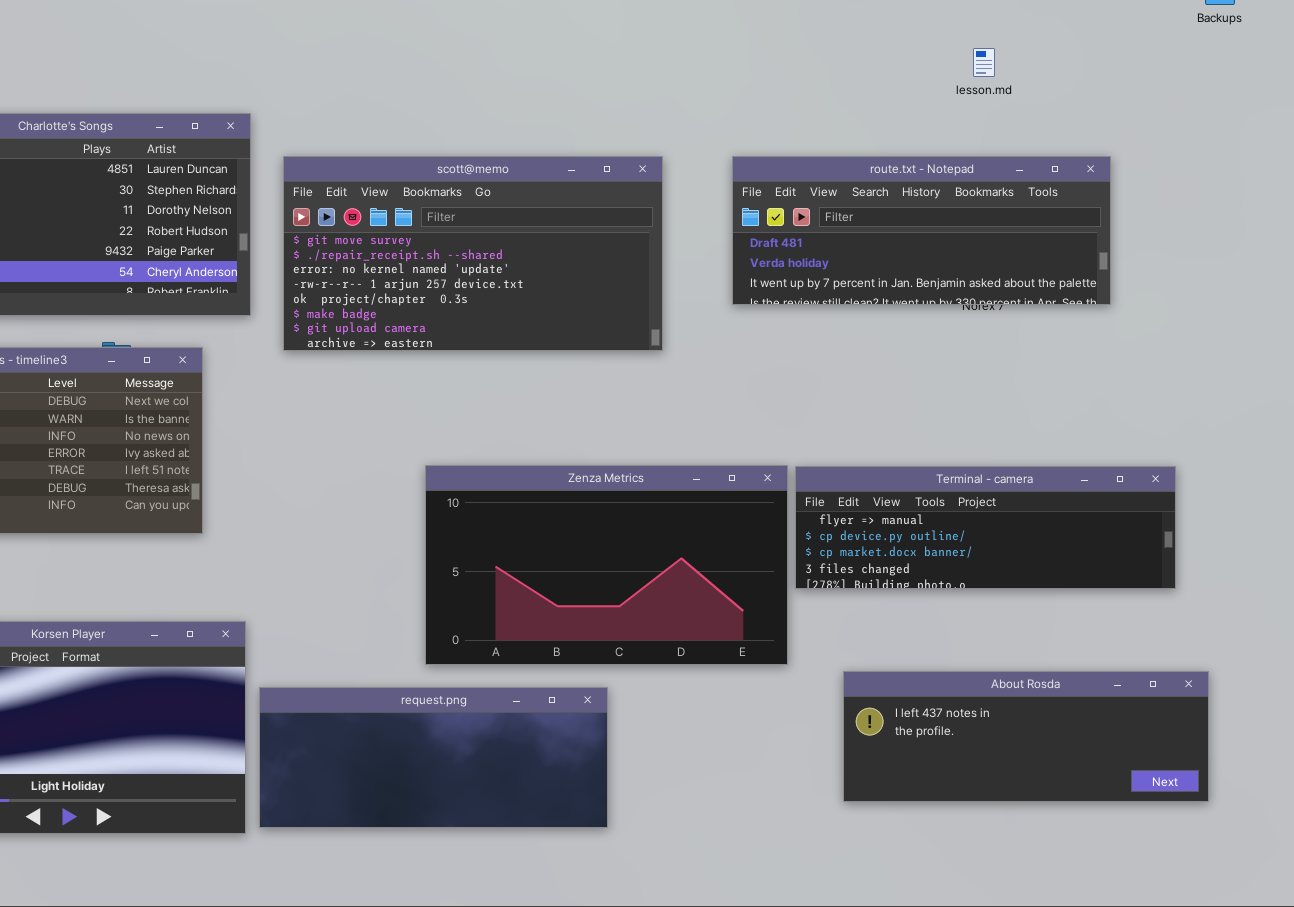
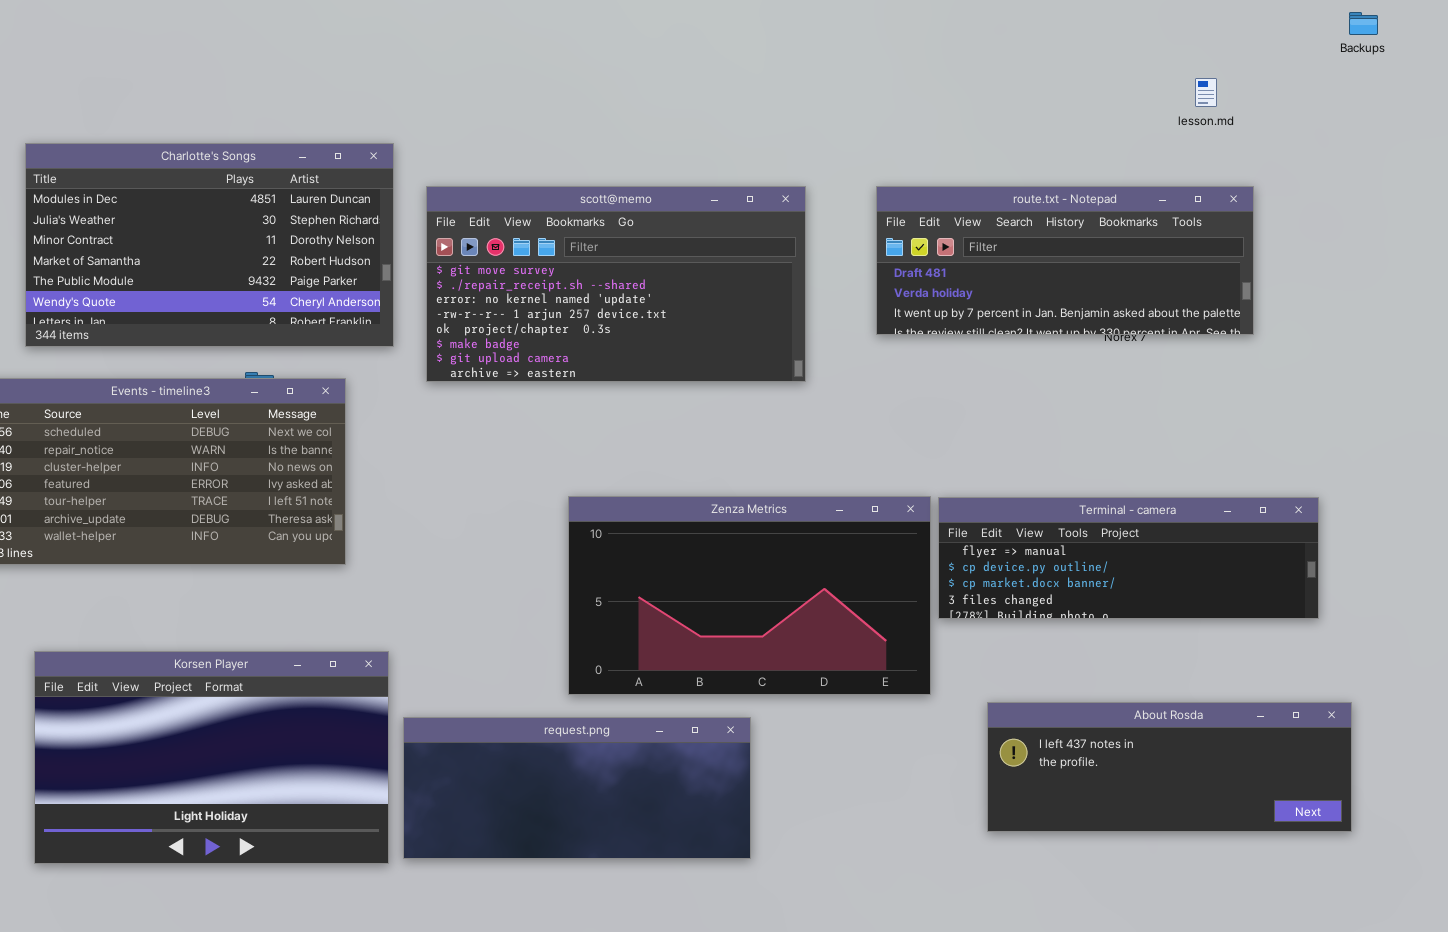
lesson.md: [973,48,995,77] -> [1195,78,1217,107], moved

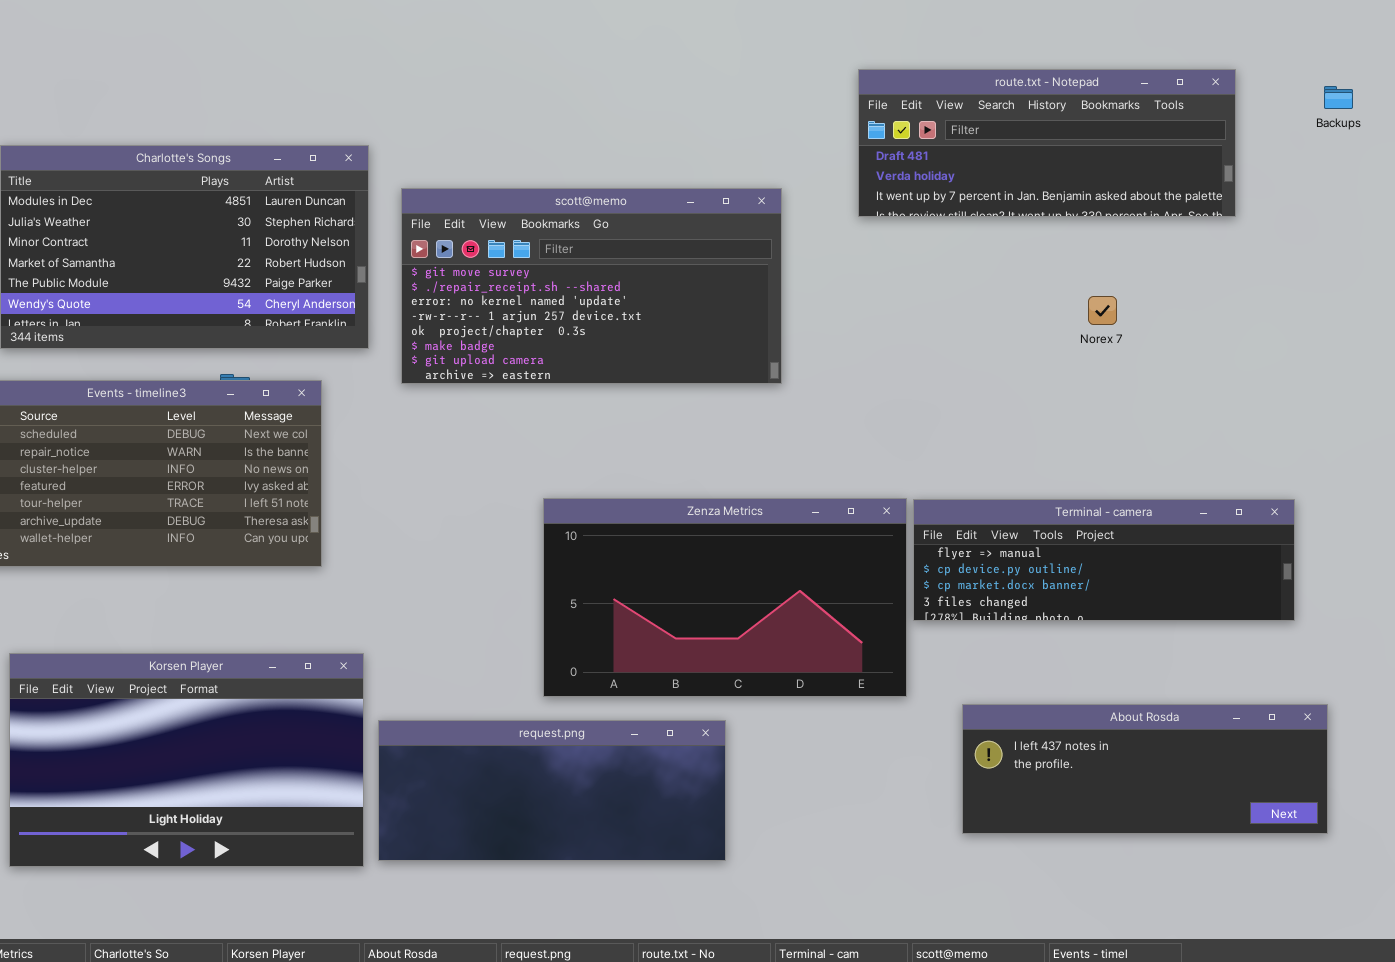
Backups: [1349,12,1378,35] -> [1324,86,1353,109], moved
route.txt - Notepad: [876,186,1254,335] -> [858,69,1236,217], moved

